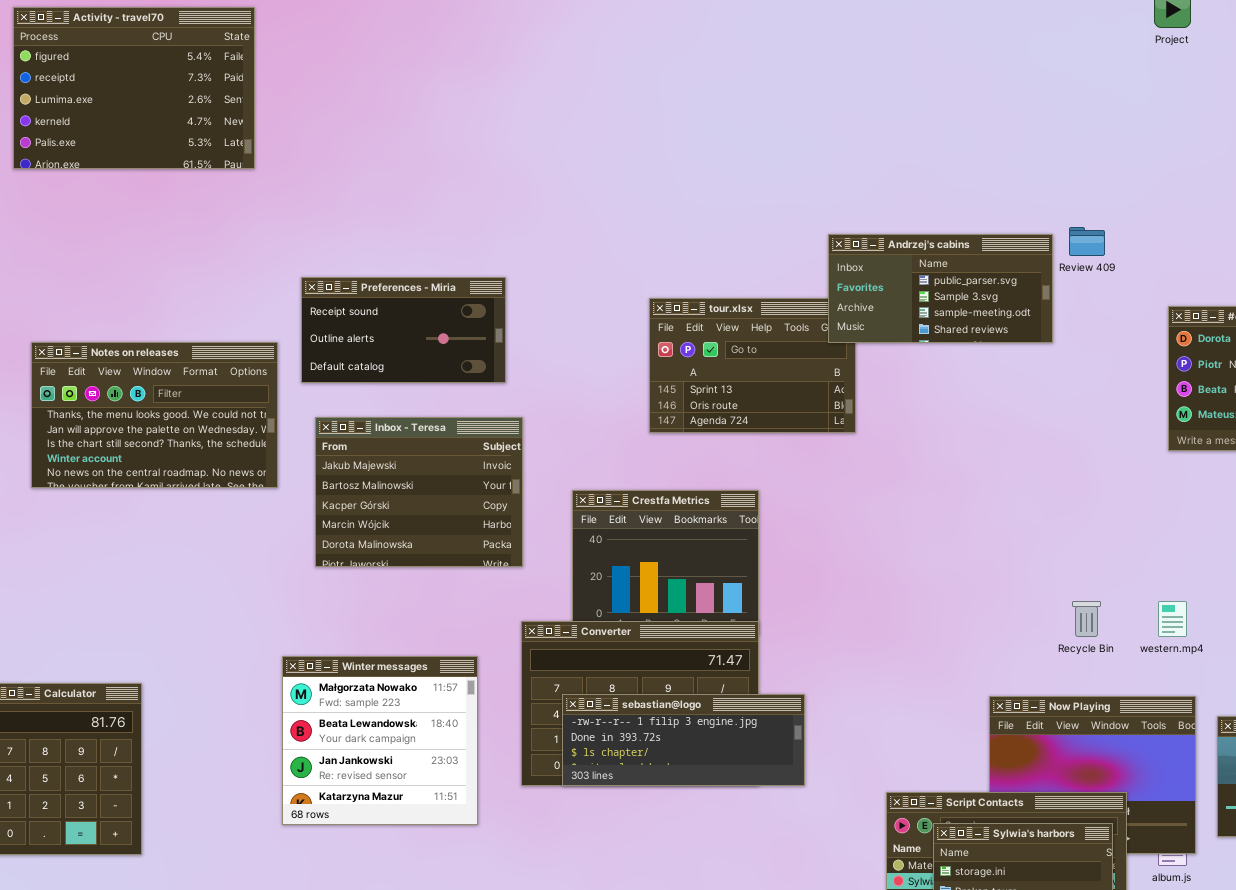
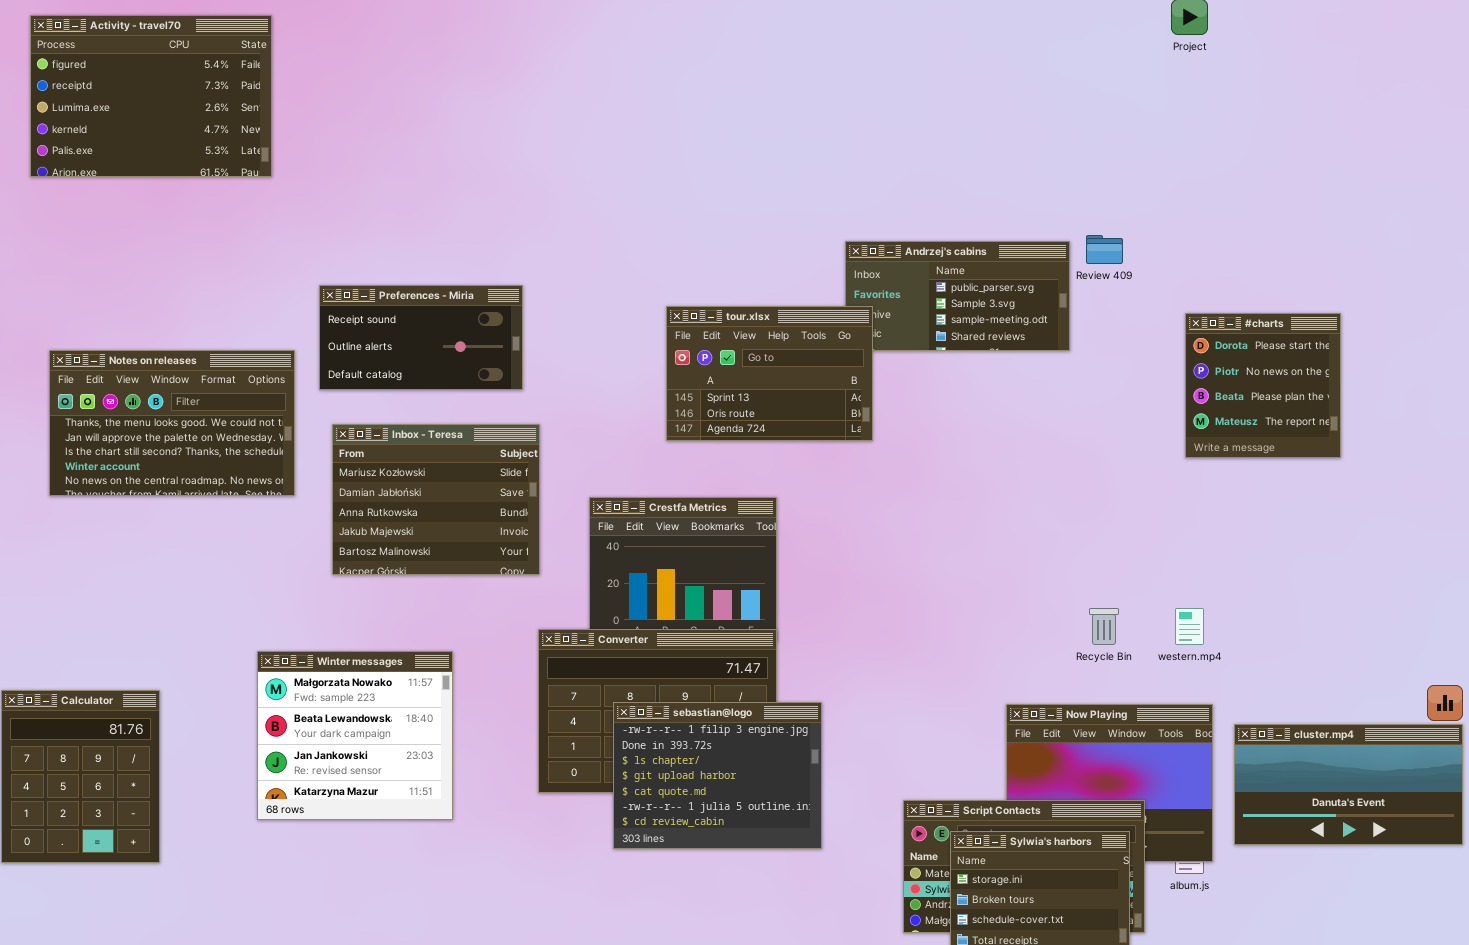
tour.xlsx: [649,298,856,433] -> [666,306,873,441], raised
Inbox - Teresa: [315,417,523,567] -> [332,424,540,575], scrolled up 3 rows
Winter messages: [282,656,478,825] -> [257,651,453,820], moved
sebastian@logo: [562,694,805,786] -> [613,702,822,849], resized

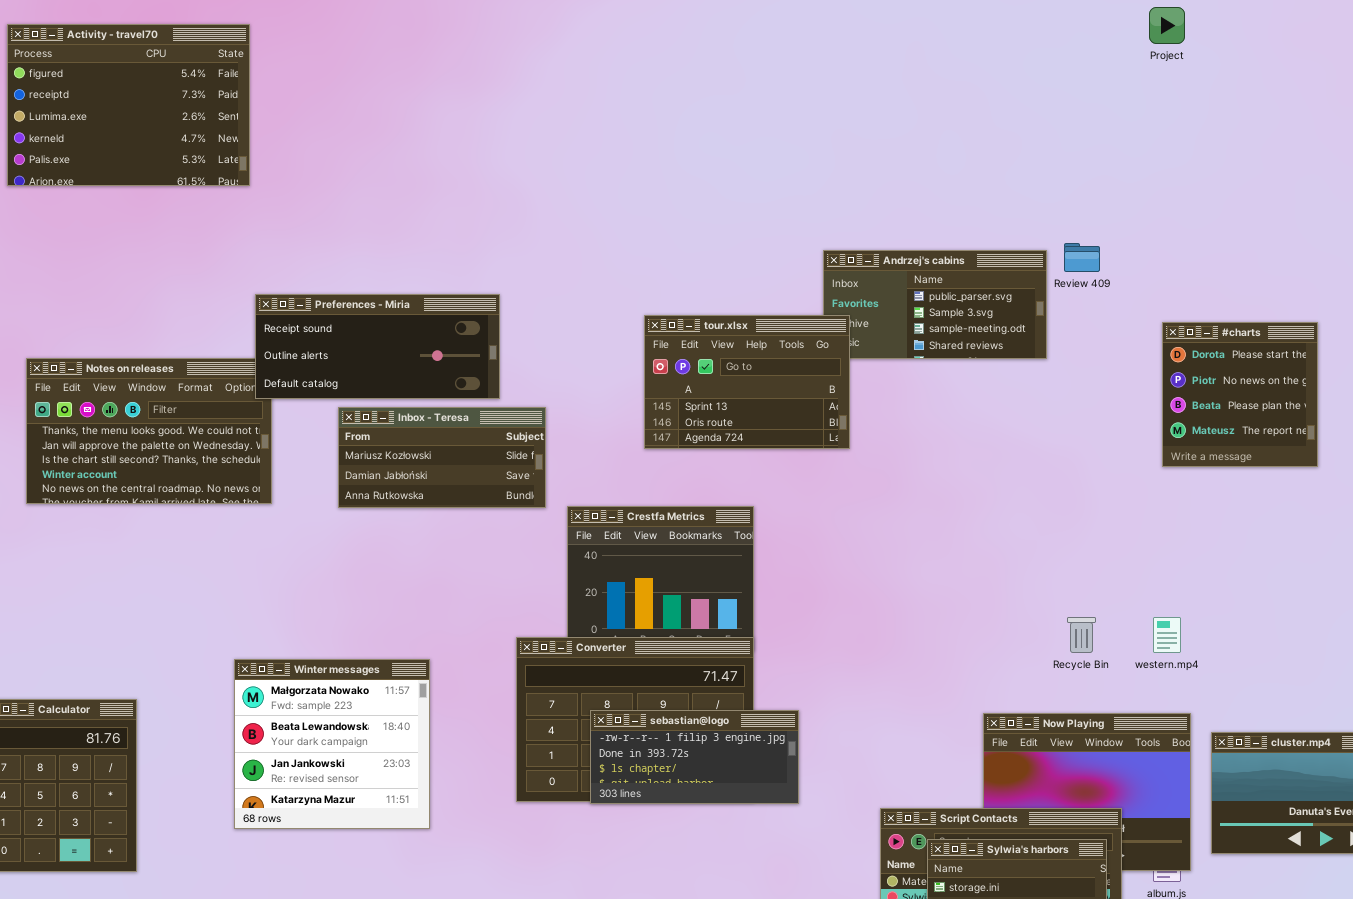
Preferences - Miria: [319,285,523,390] -> [255,294,500,399], resized
Inbox - Teresa: [332,424,540,575] -> [338,407,546,508], moved, resized
sebastian@logo: [613,702,822,849] -> [590,710,799,804], resized

